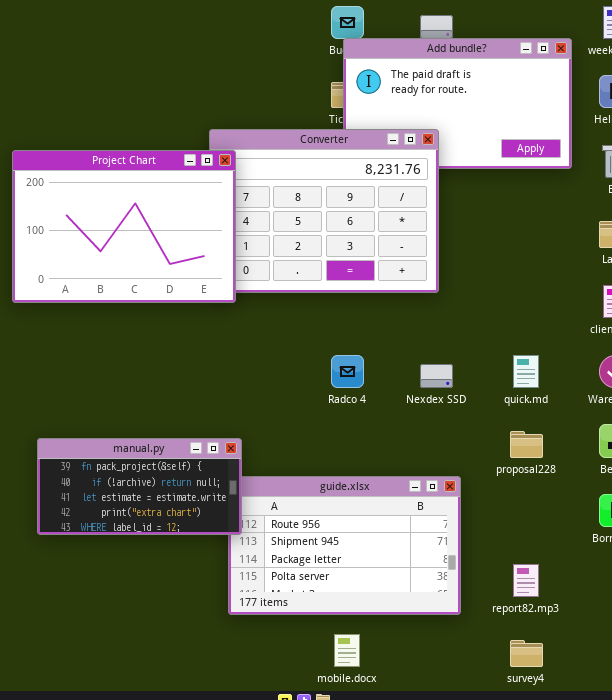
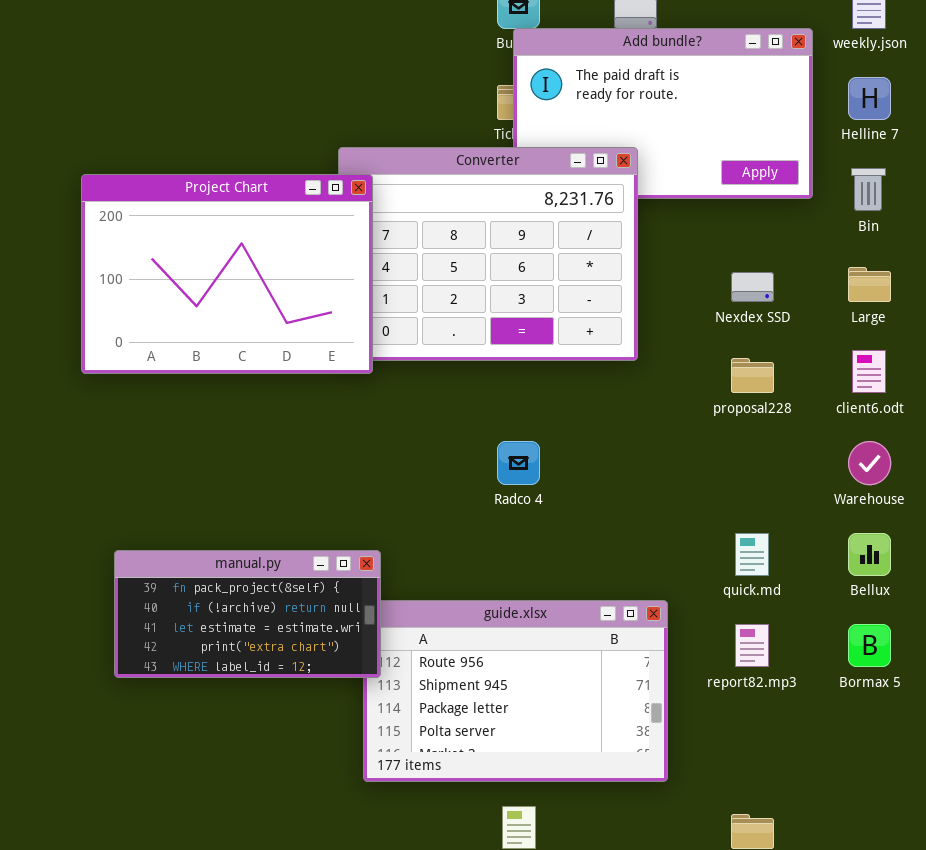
quick.md: [513,355,539,388] -> [735,533,769,576], moved
Nexdex SSD: [420,364,453,388] -> [731,272,774,302], moved
proposal228: [510,431,543,458] -> [731,358,774,393], moved
report82.mp3: [513,564,539,597] -> [735,624,769,667], moved

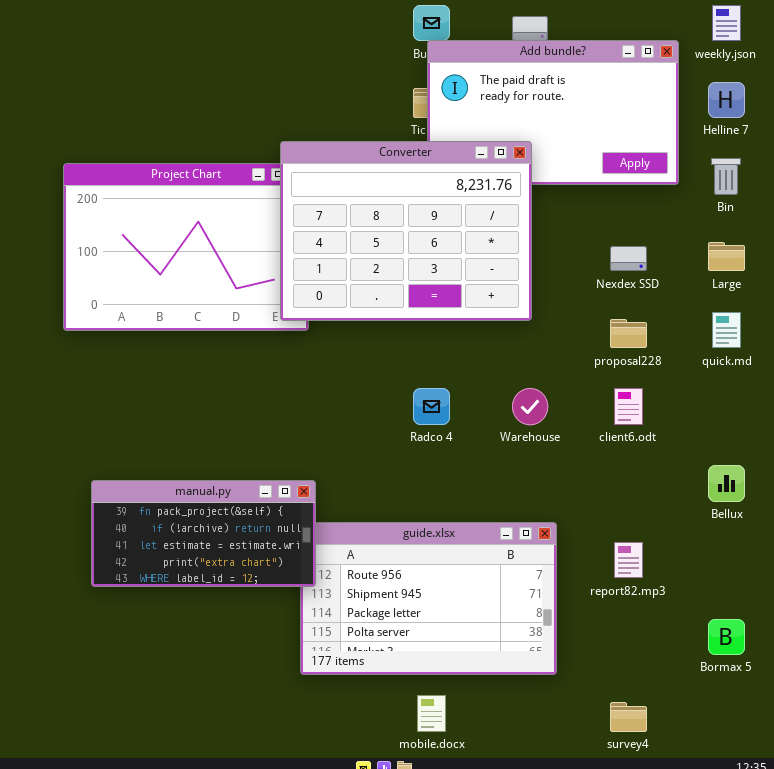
Converter: [338,147,638,361] -> [280,141,532,321], raised
client6.odt: [852,350,886,393] -> [614,388,643,425], moved
Warehouse: [848,441,891,485] -> [512,388,548,425], moved
quick.md: [735,533,769,576] -> [712,312,741,348], moved
Bormax 5: [848,624,891,667] -> [708,619,745,655], moved

